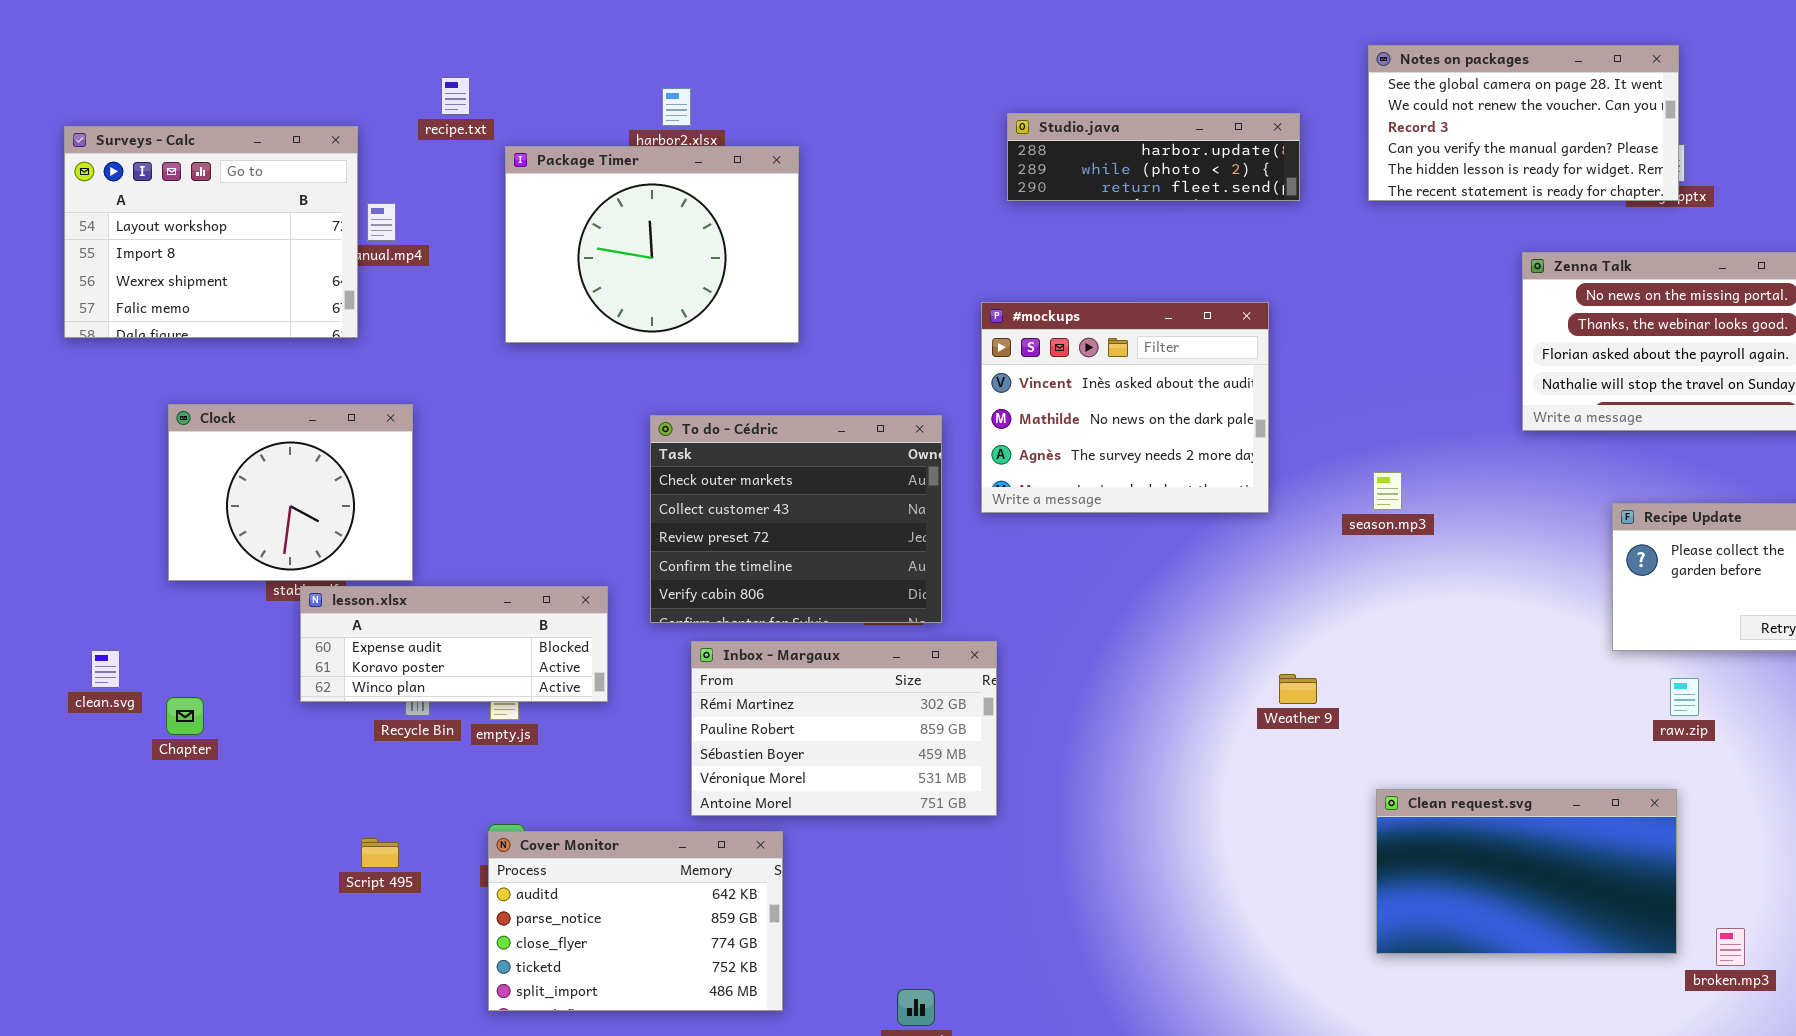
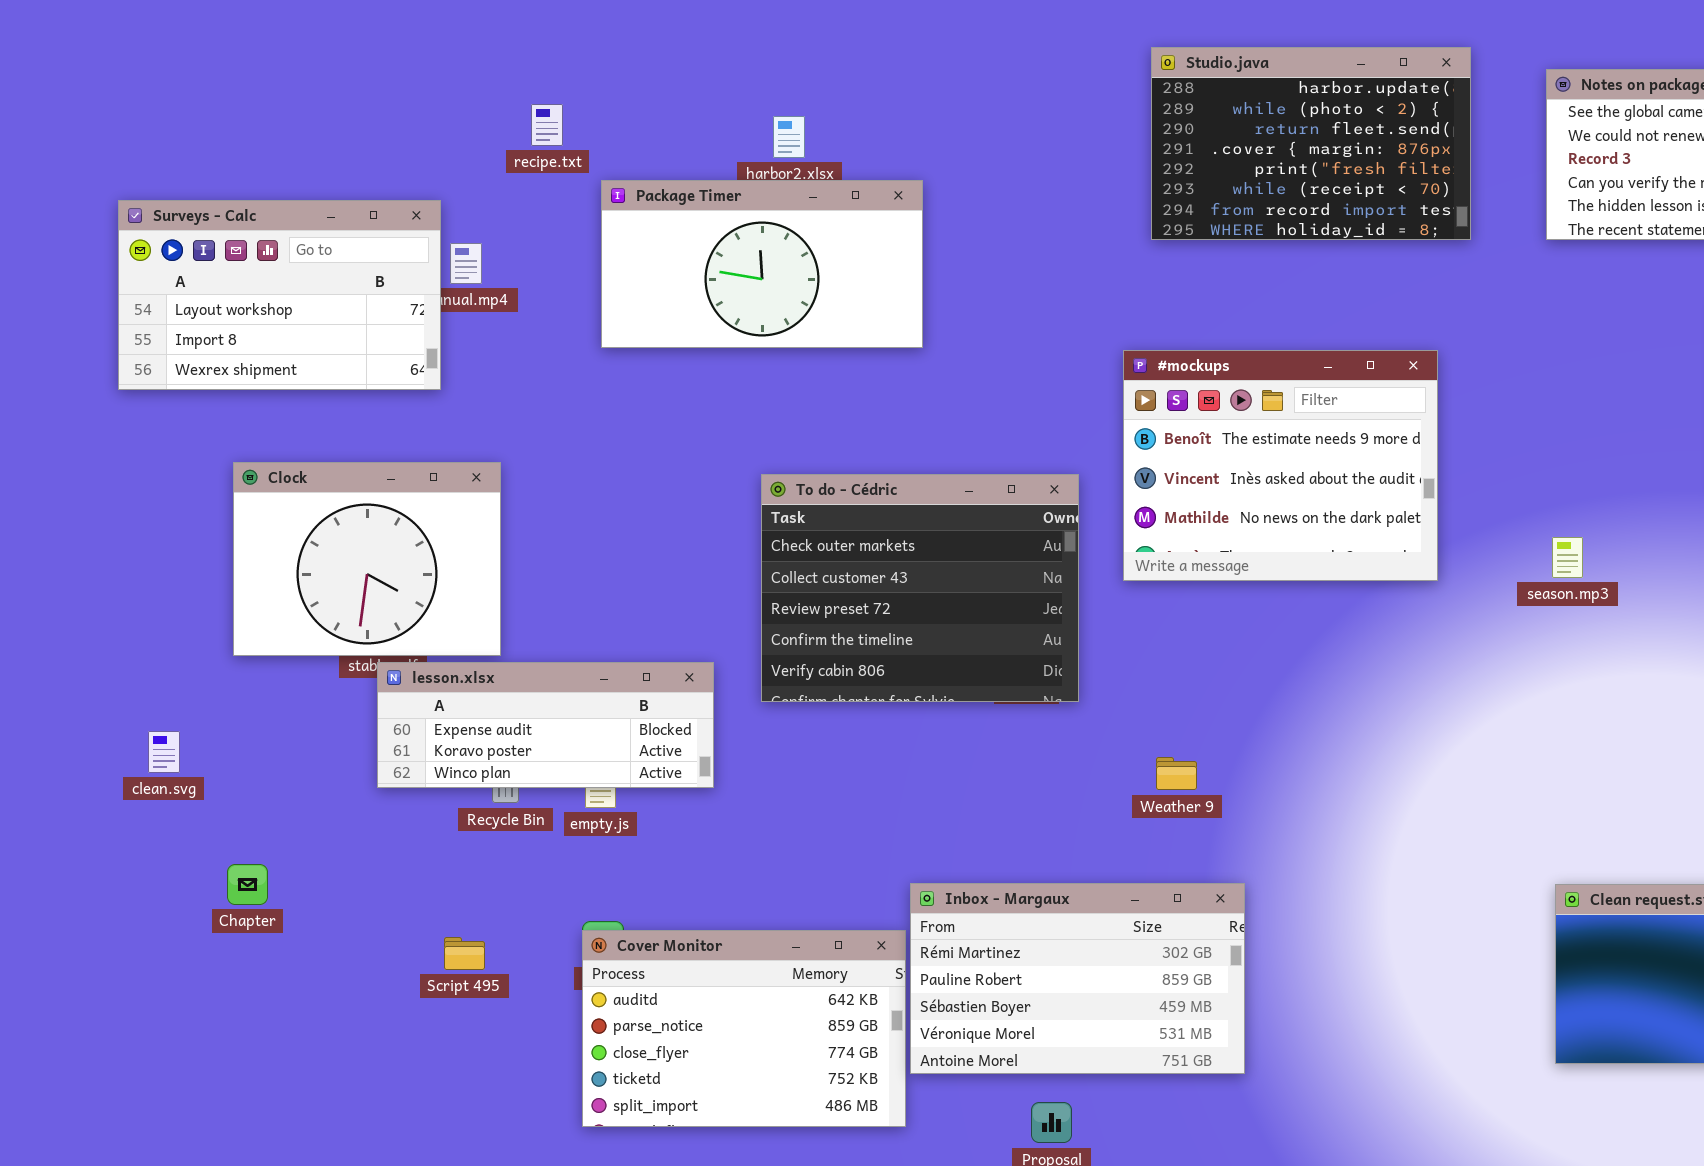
Studio.java: [1007,113,1300,201] -> [1151,47,1471,240], resized
Surveys - Calc: [64,126,358,338] -> [118,200,441,390], resized
Package Timer: [505,146,799,343] -> [601,180,923,348], resized
#mockups: [981,302,1269,513] -> [1123,350,1438,581], scrolled up 1 row
Inbox - Margaux: [691,641,997,816] -> [910,883,1245,1074], moved
Weather 9: [1279,674,1317,704] -> [1156,757,1197,790], moved
Chapter: [166,697,204,735] -> [227,864,268,905], moved

